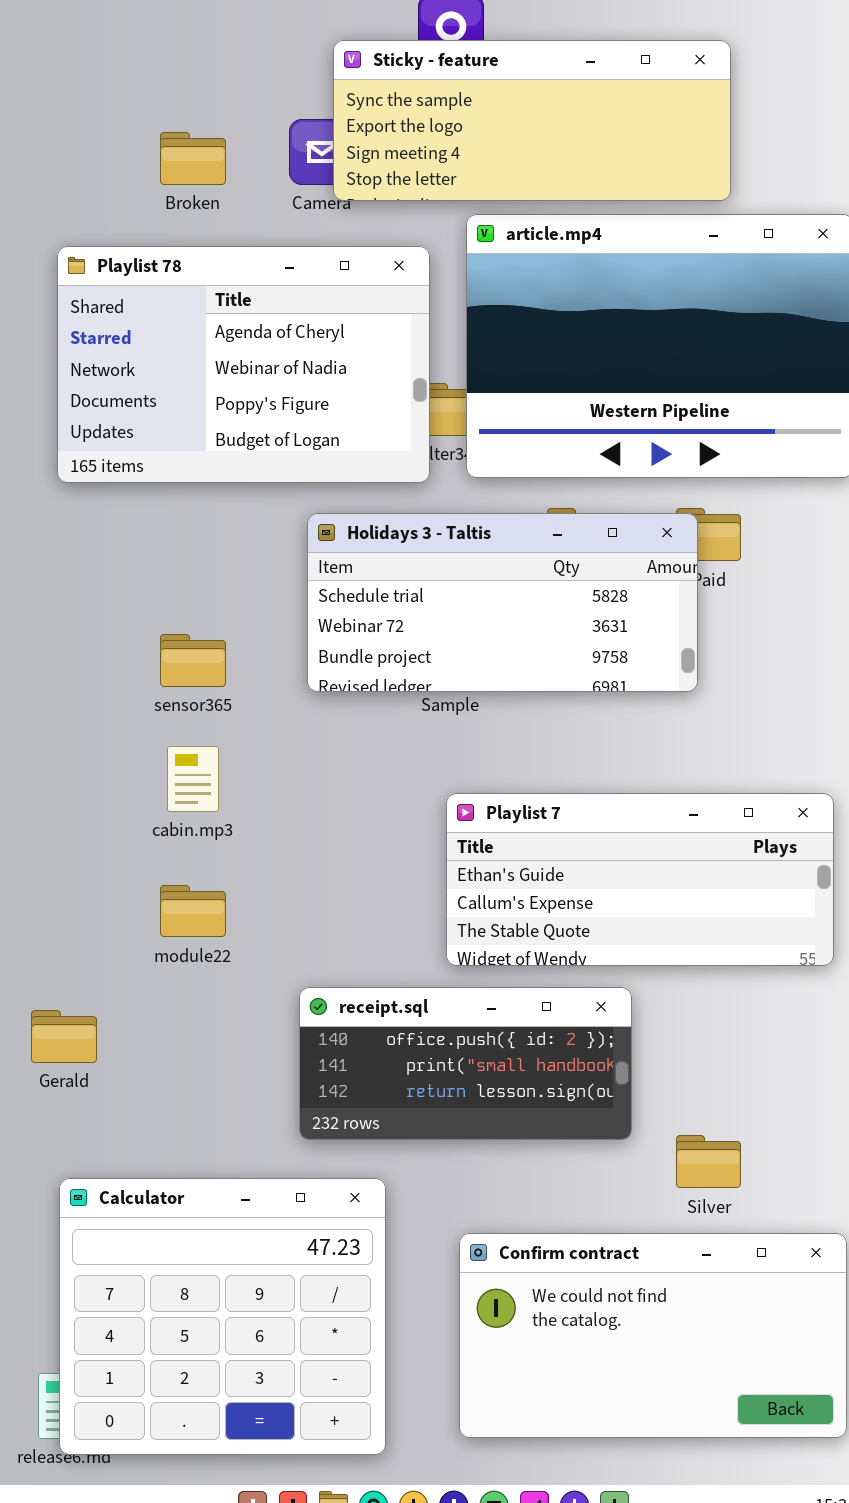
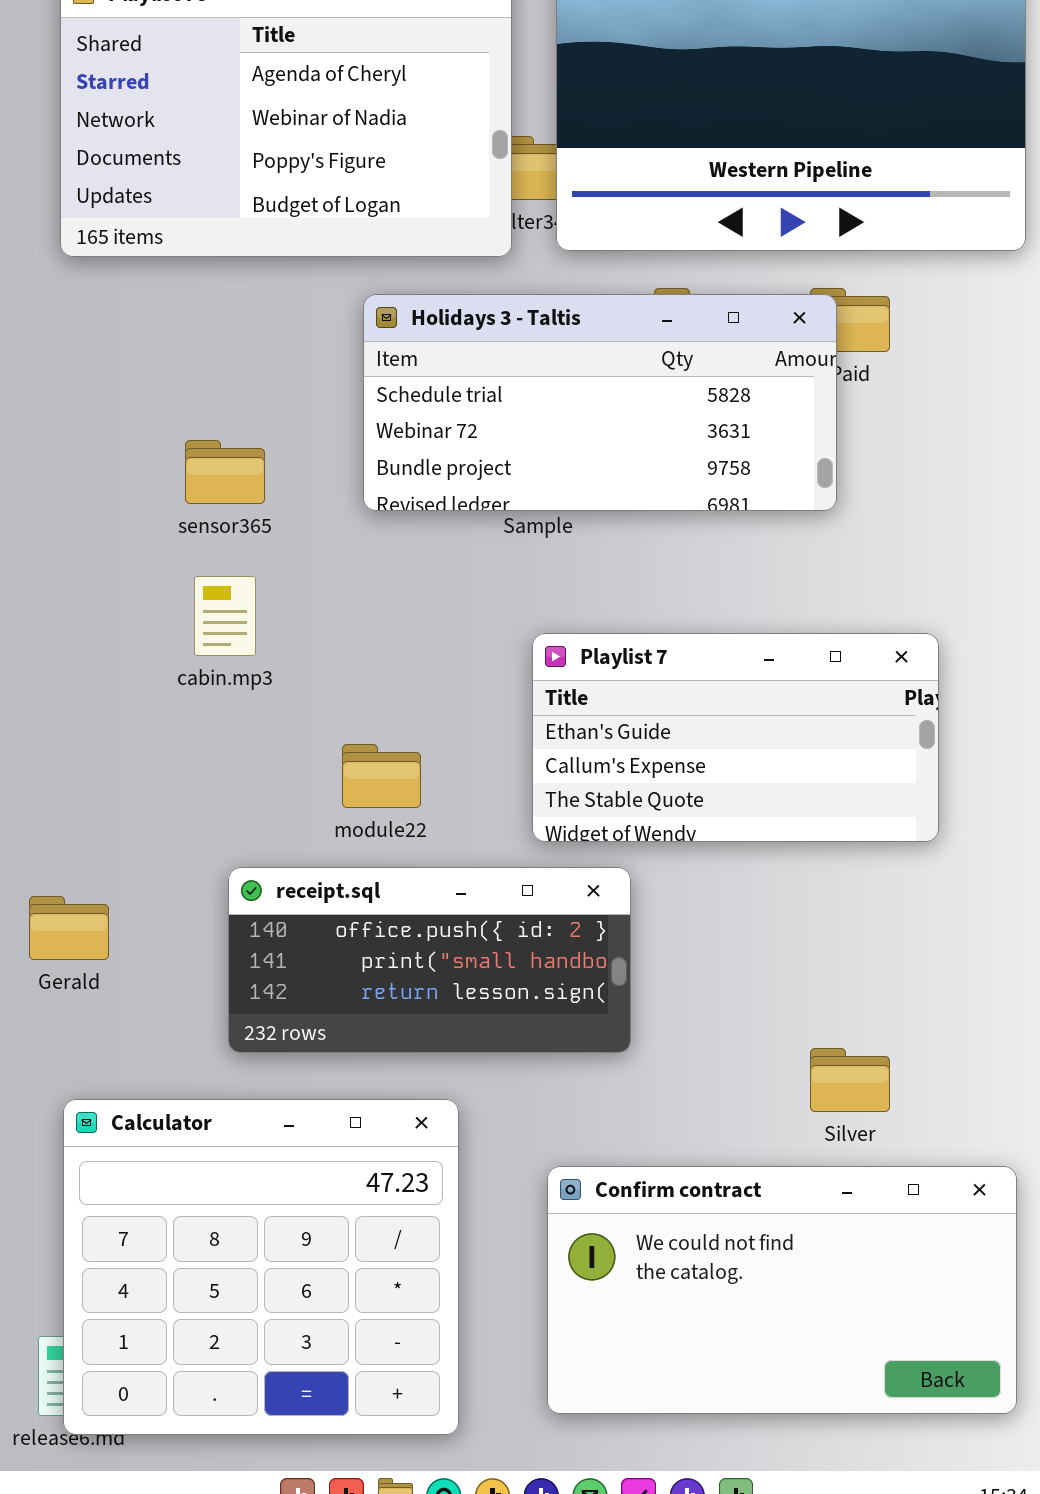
Playlist 7: [446,793,834,966] -> [532,633,939,842], resized
module22: [160,885,226,937] -> [342,744,421,808], moved
receipt.sql: [299,987,632,1140] -> [228,867,631,1053], moved

